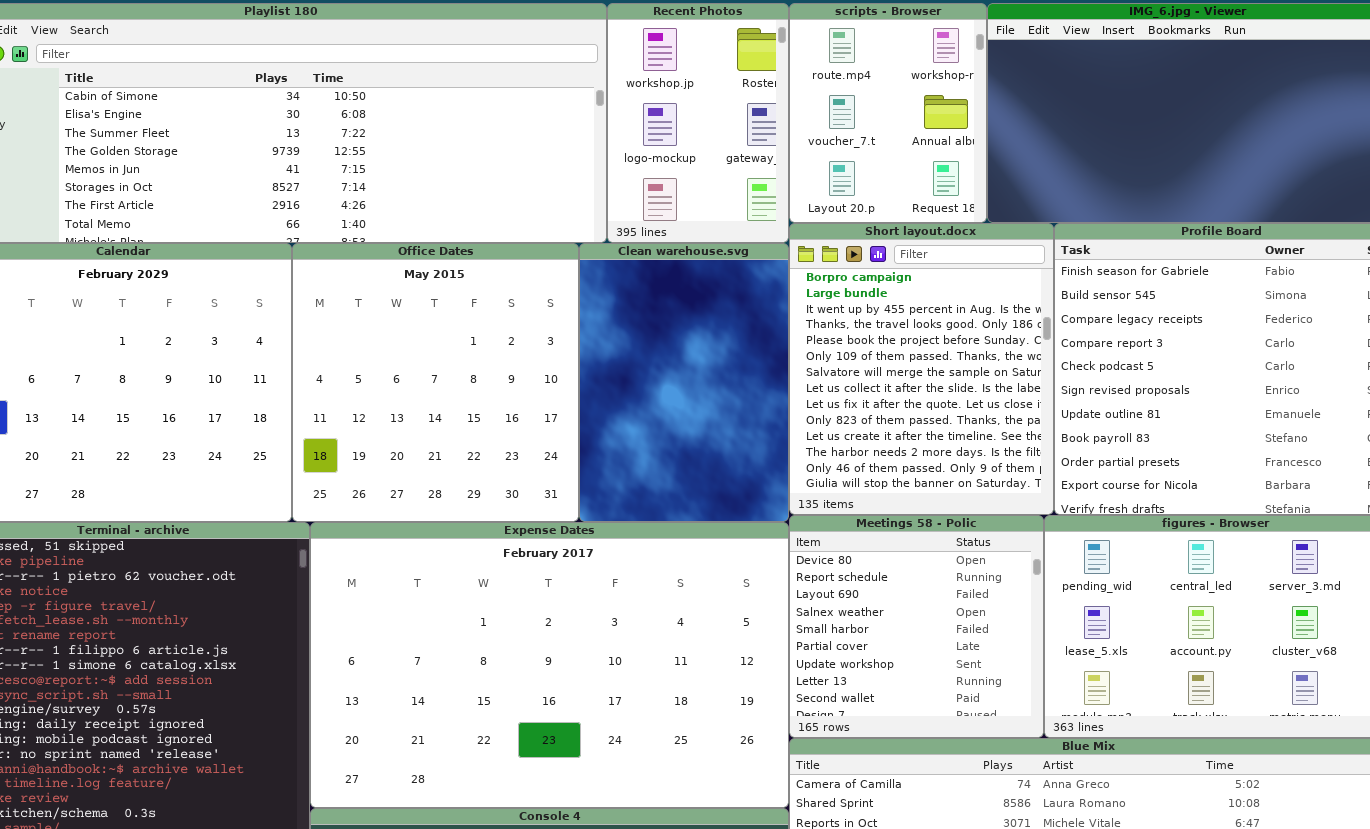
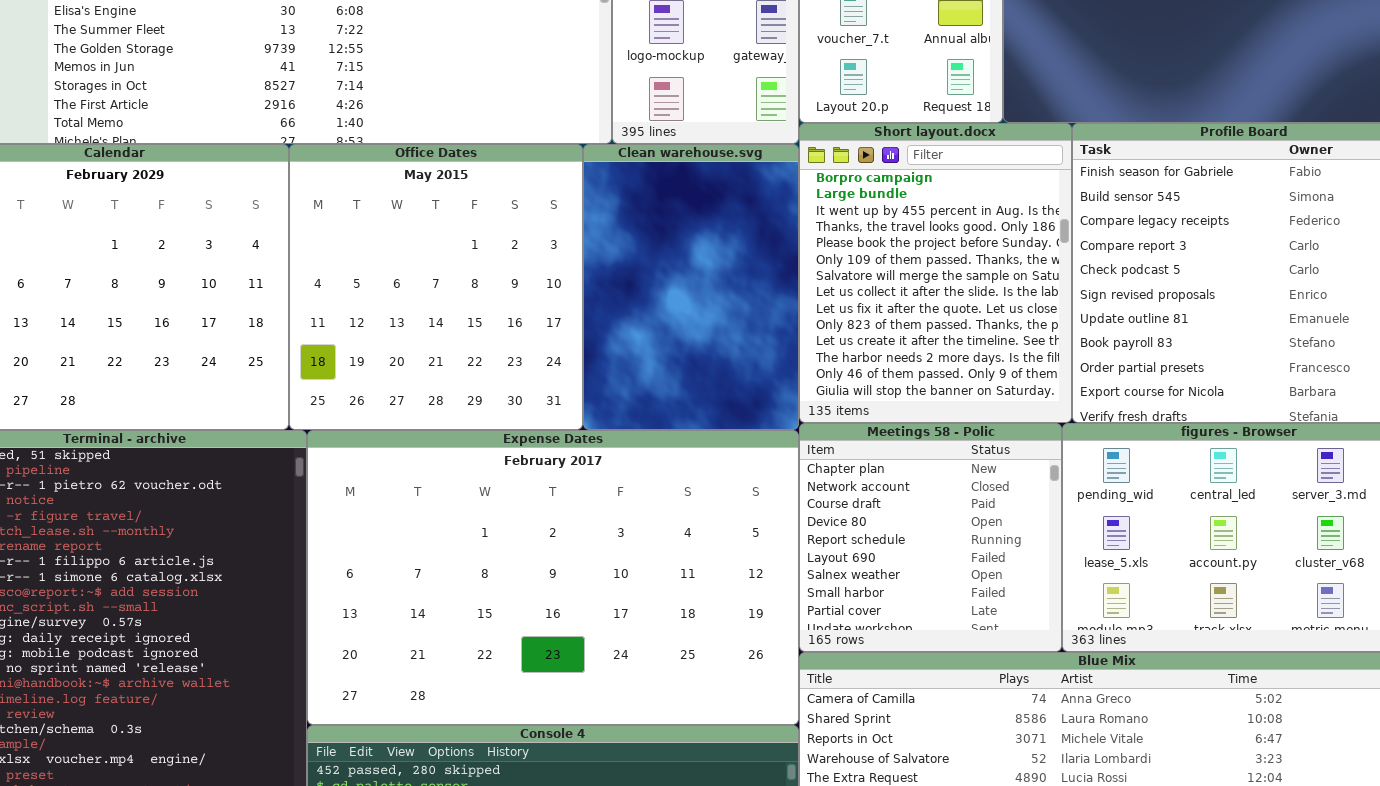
Meetings 58 - Polic: [789,515,1044,738] -> [799,423,1062,652], scrolled up 3 rows

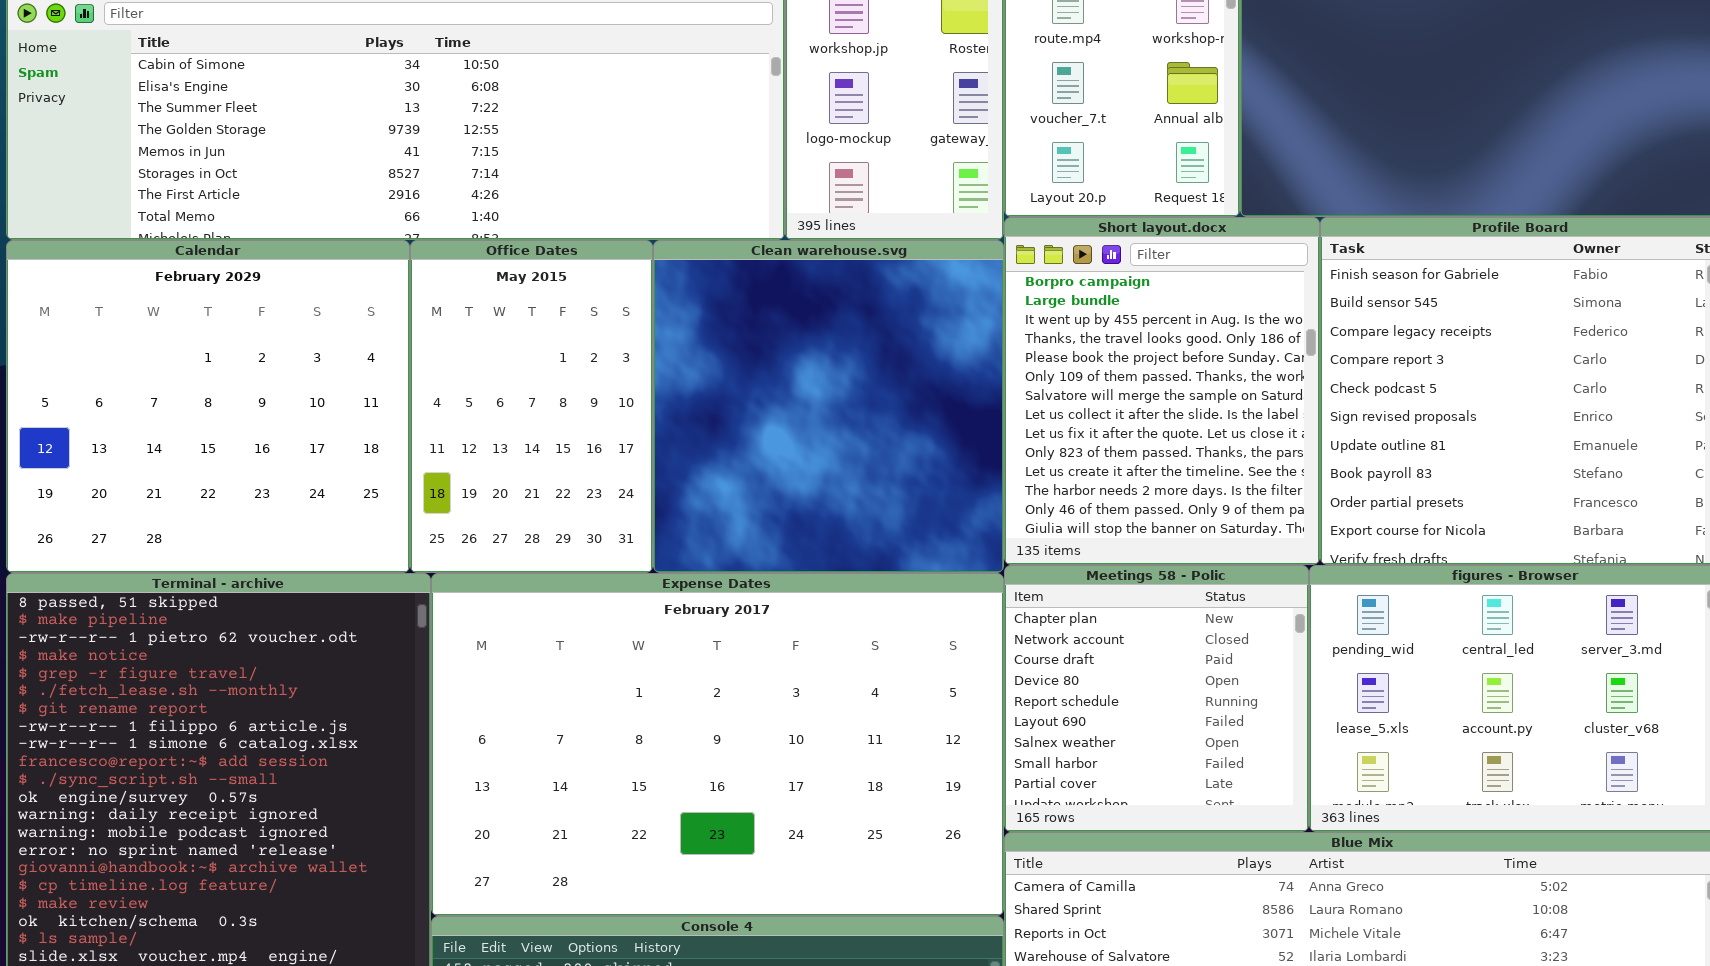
Office Dates: [289,144,583,430] -> [410,240,653,573], resized
Clean warehouse.svg: [583,144,799,430] -> [653,240,1004,573], resized

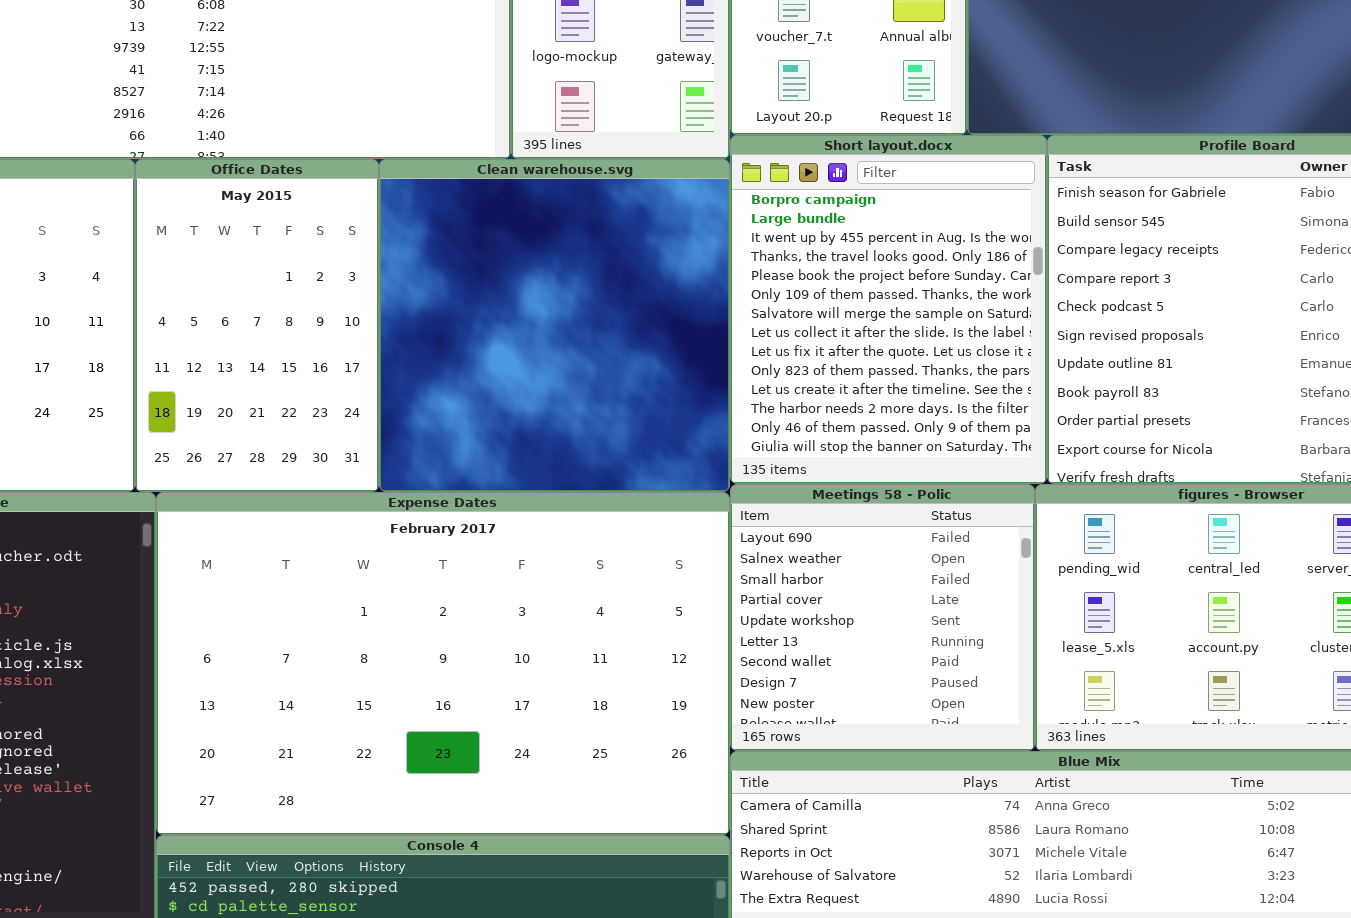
Meetings 58 - Polic: [1004,565,1309,832] -> [730,484,1035,751], scrolled down 5 rows

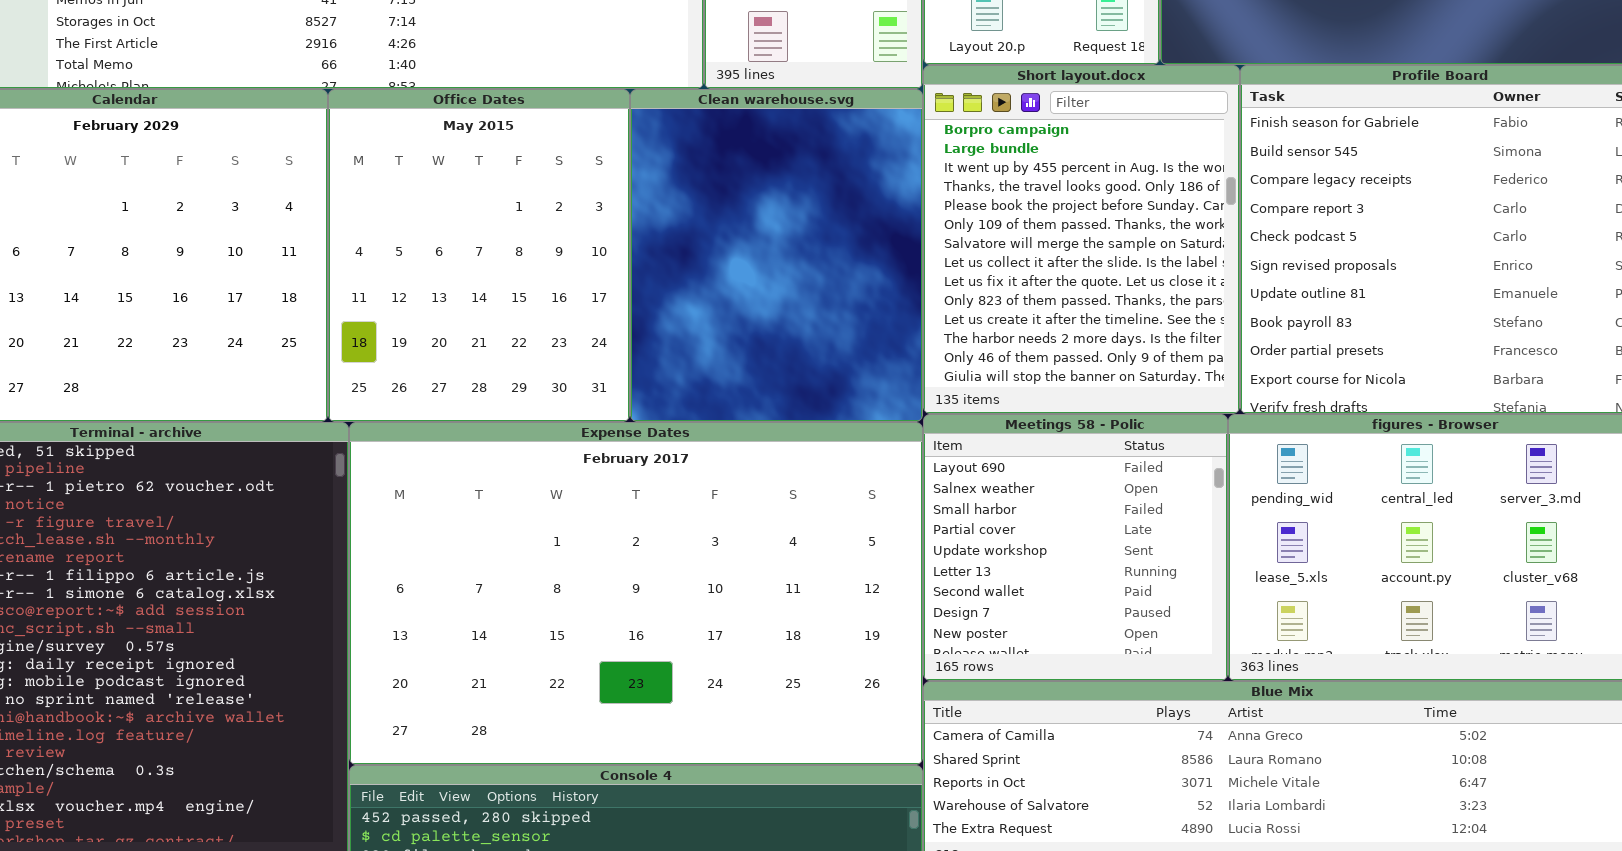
Office Dates: [135,159,379,492] -> [328,89,630,422], resized
Clean warehouse.svg: [379,159,730,492] -> [630,89,923,422], resized

